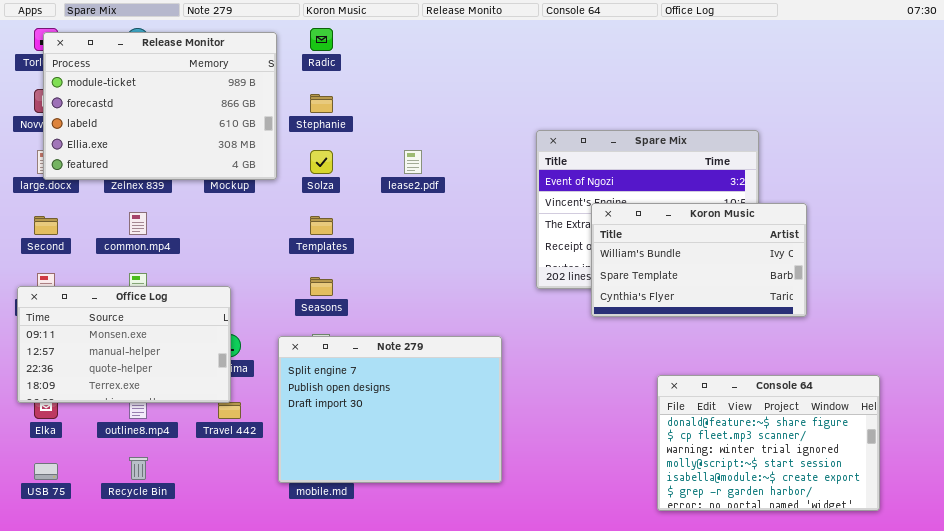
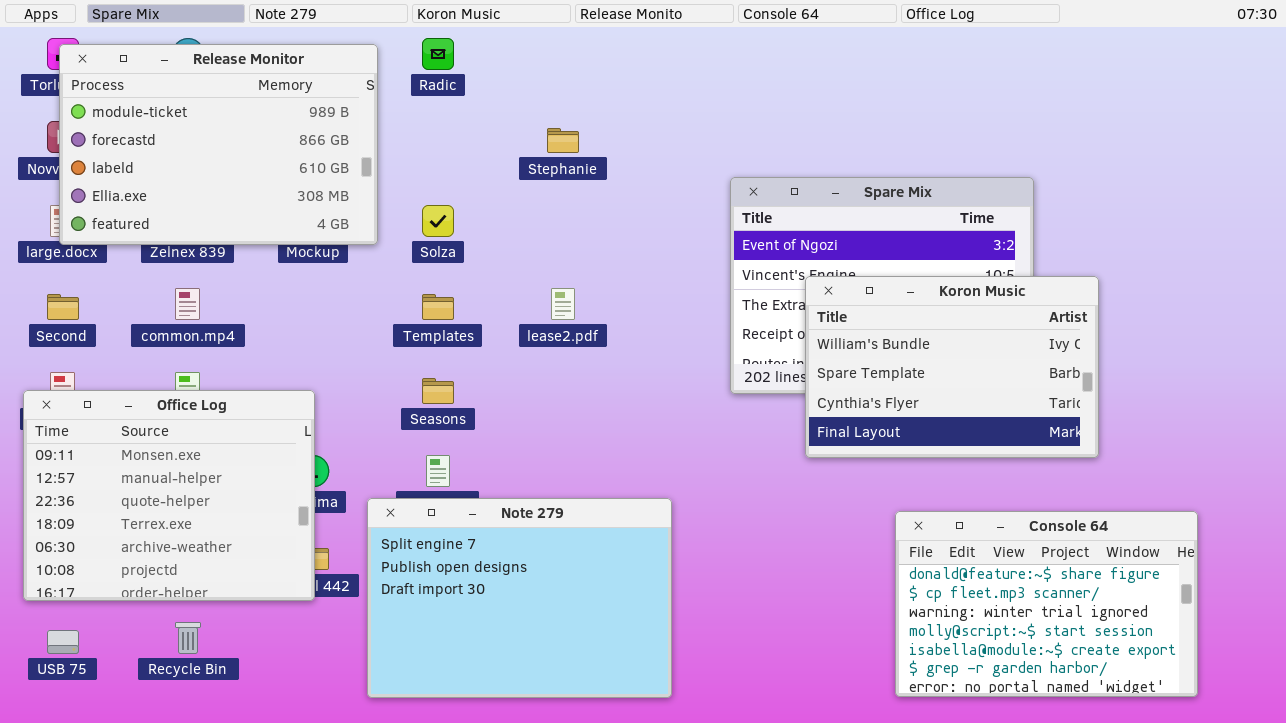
Stephanie: [310,94,333,113] -> [547,128,579,153], moved
lease2.pdf: [404,150,422,174] -> [551,288,575,320], moved
Koron Music: [591,203,807,317] -> [805,276,1099,458], resized
Office Log: [17,286,231,403] -> [23,390,315,601], resized
Note 279: [278,336,502,483] -> [367,498,672,698], moved

